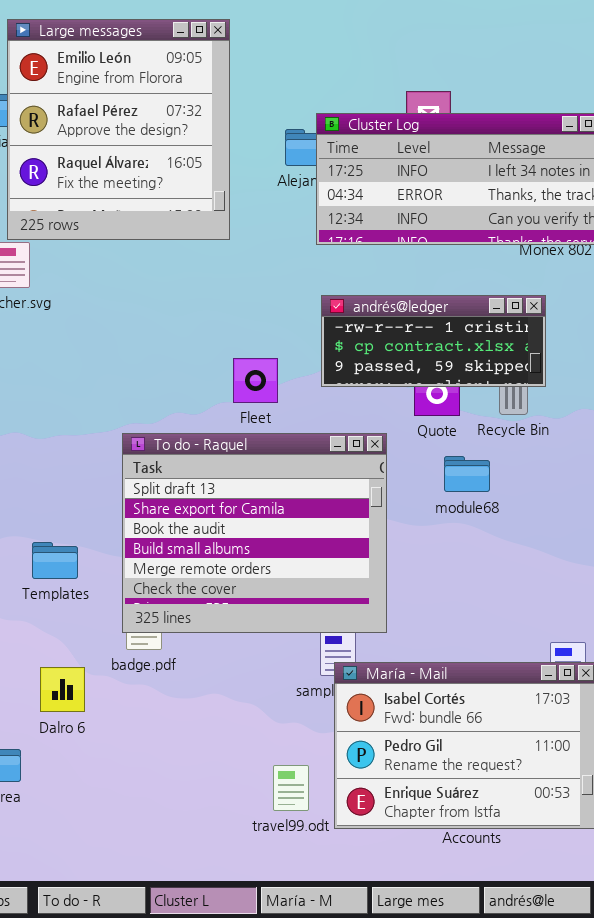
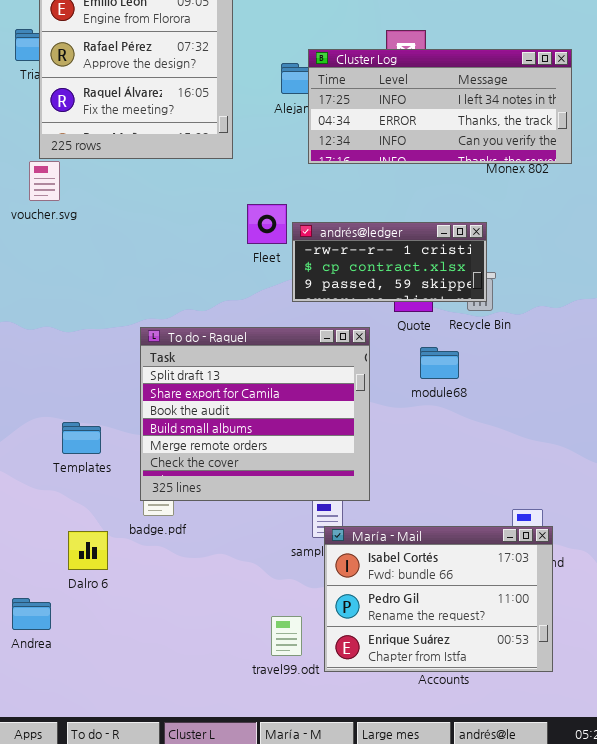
andrés@ledger: [321,295,546,387] -> [292,222,487,302], moved
Fleet: [233,358,278,403] -> [247,204,287,244], moved

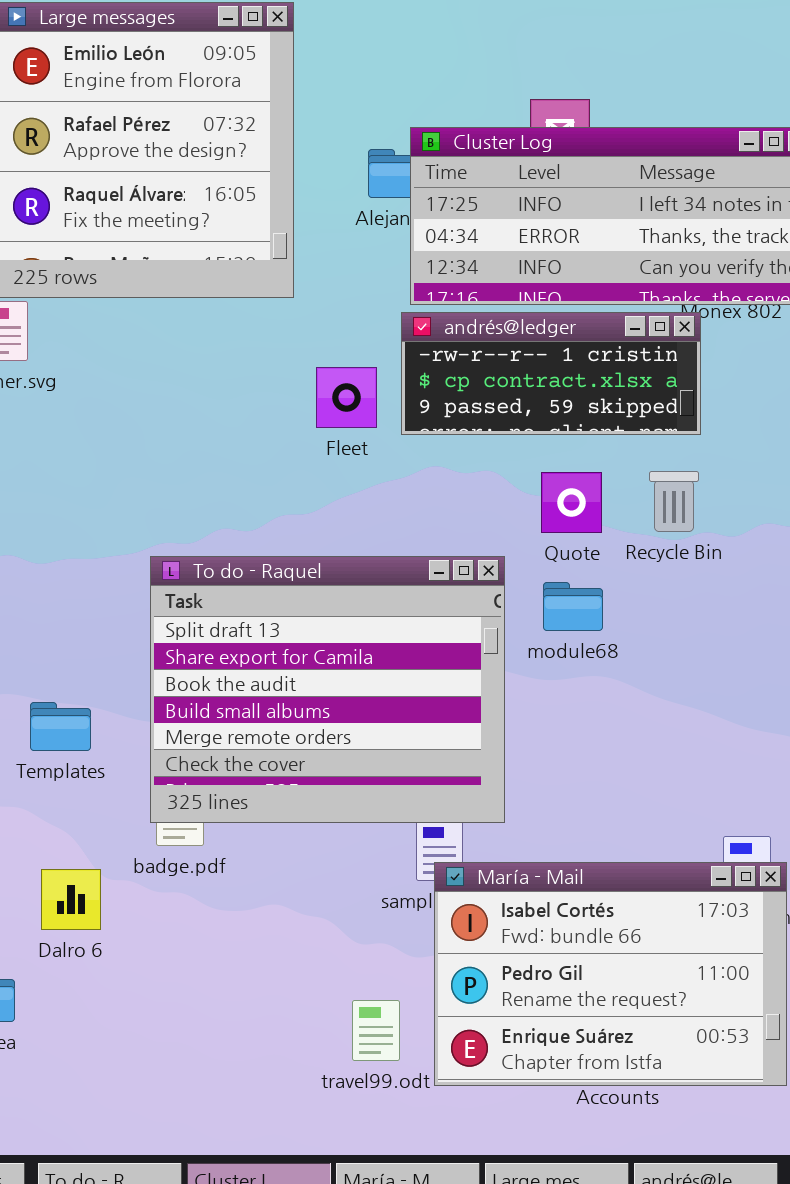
andrés@ledger: [292,222,487,302] -> [401,312,701,435], moved
module68: [420,347,459,379] -> [543,582,603,631], moved

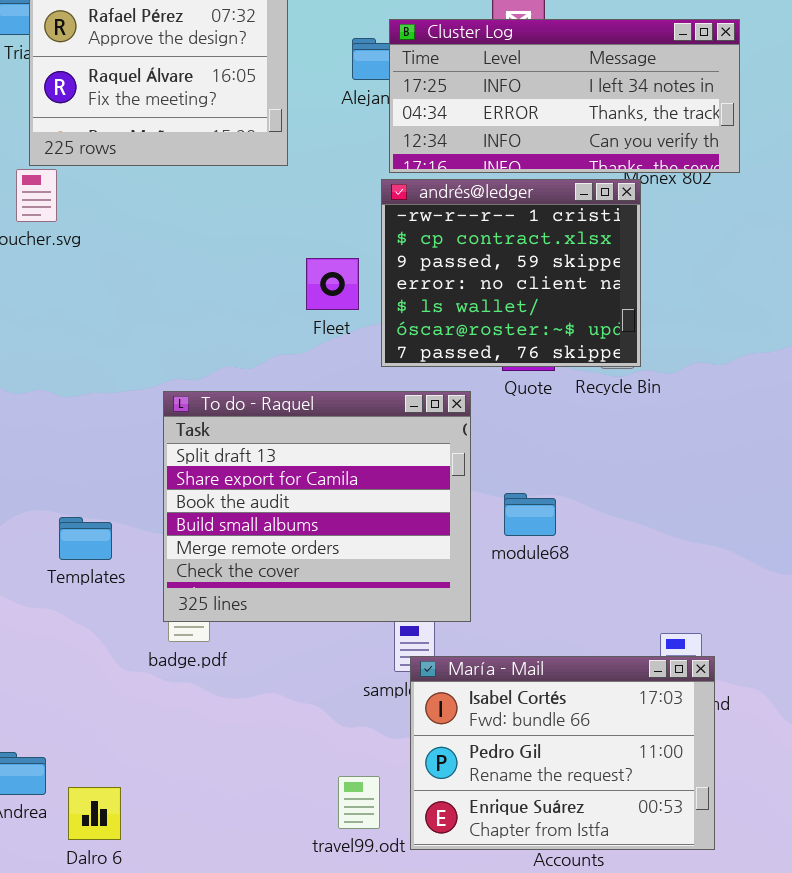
andrés@ledger: [401,312,701,435] -> [381,179,641,367], resized
Fleet: [316,367,377,428] -> [306,258,359,310], moved
module68: [543,582,603,631] -> [504,493,556,536], moved
Dalro 6: [41,869,101,930] -> [68,787,121,840], moved

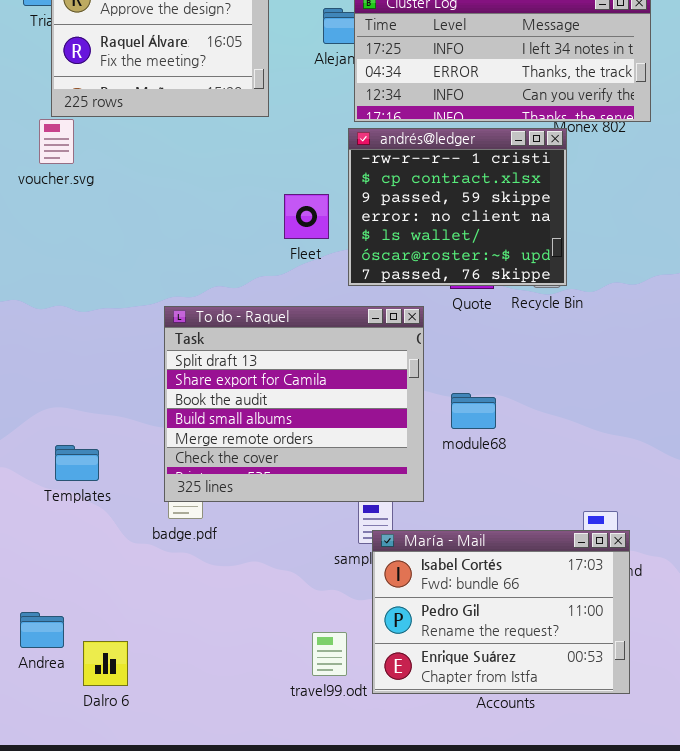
Templates: [59,517,112,560] -> [55,445,99,481], moved

